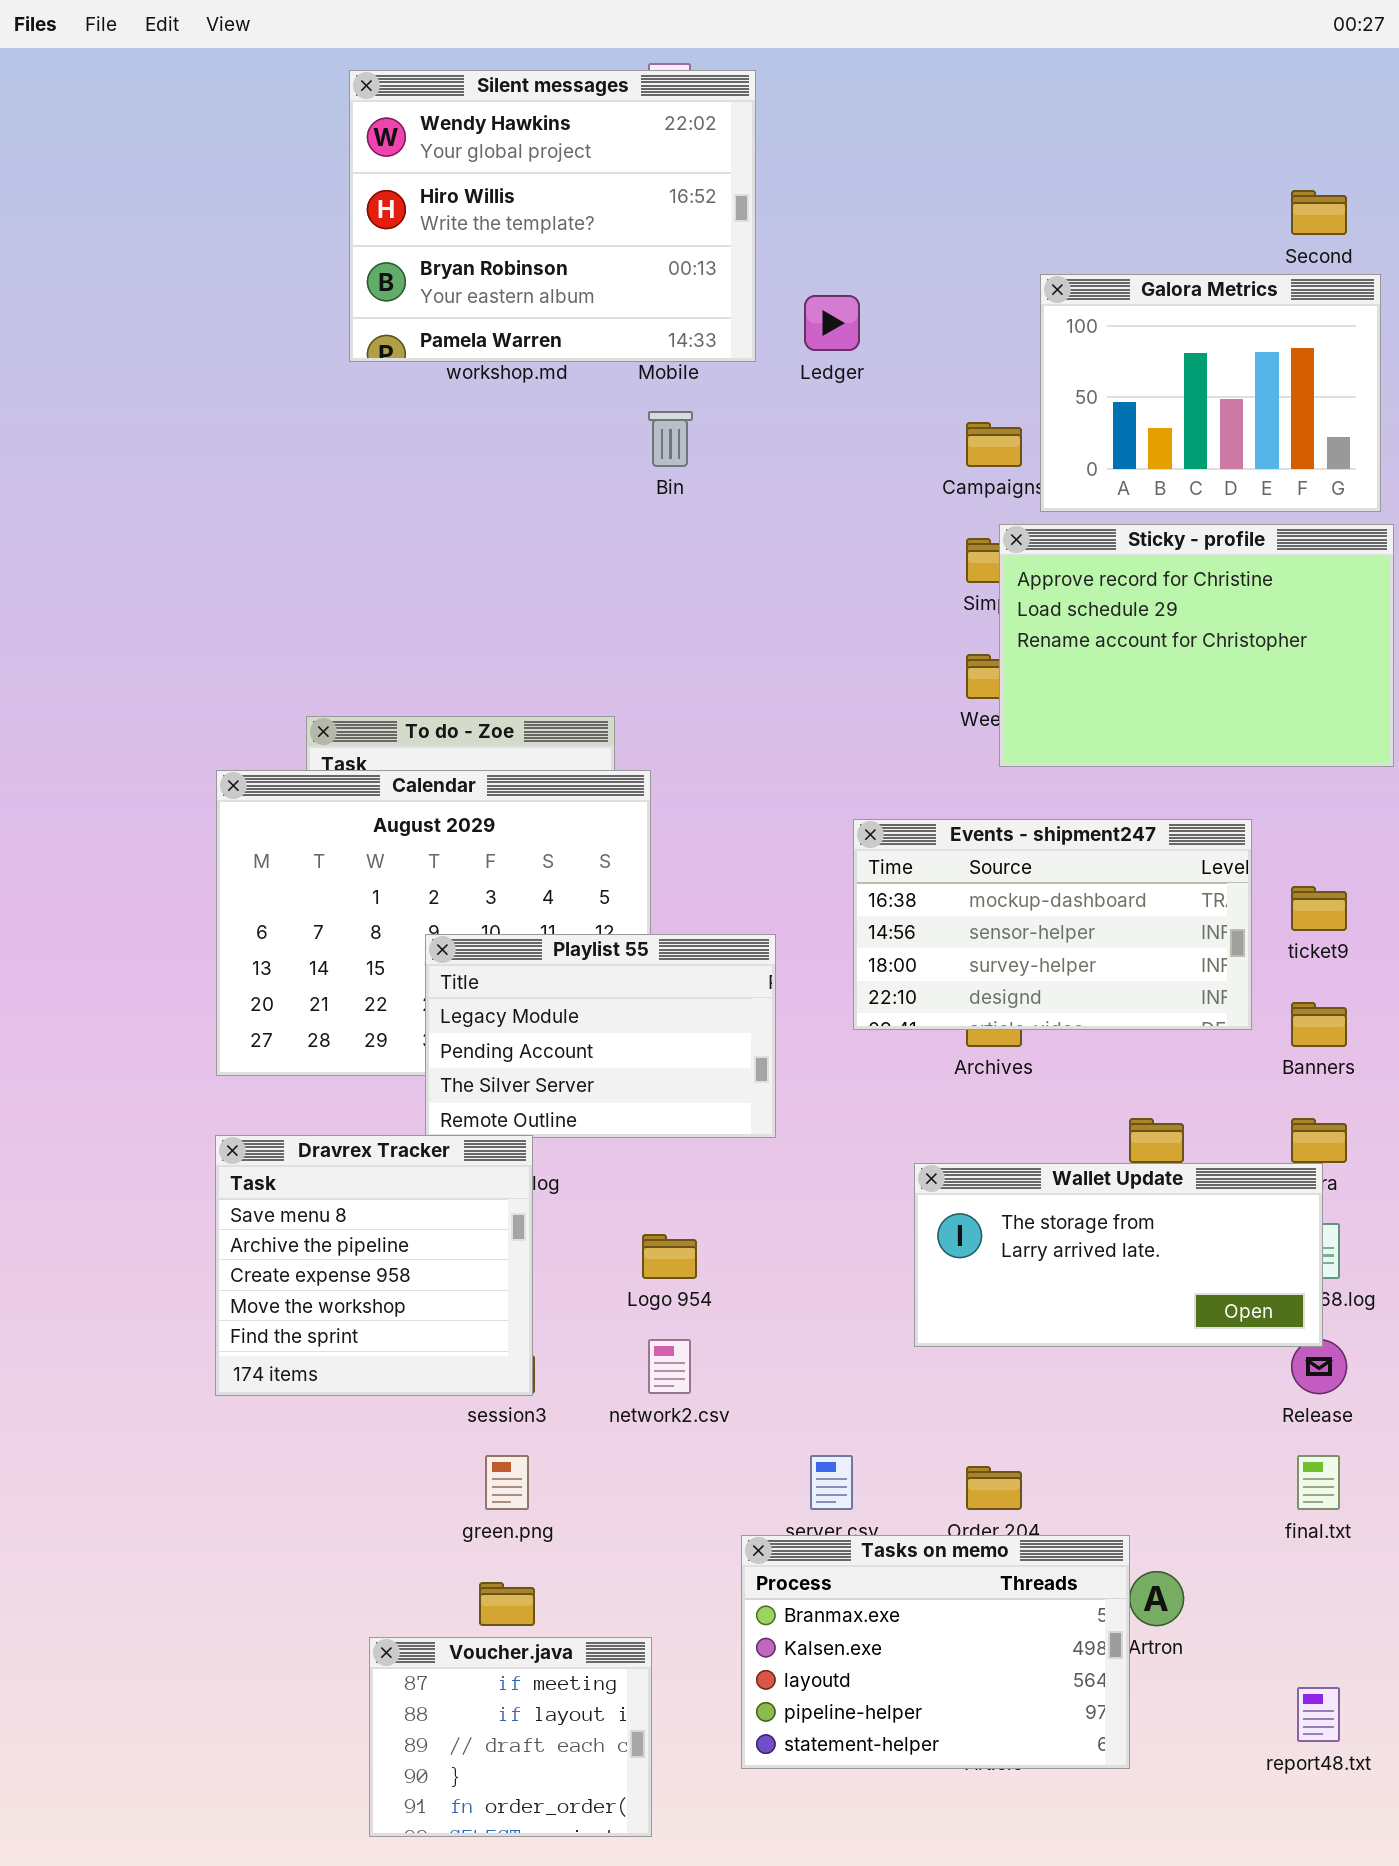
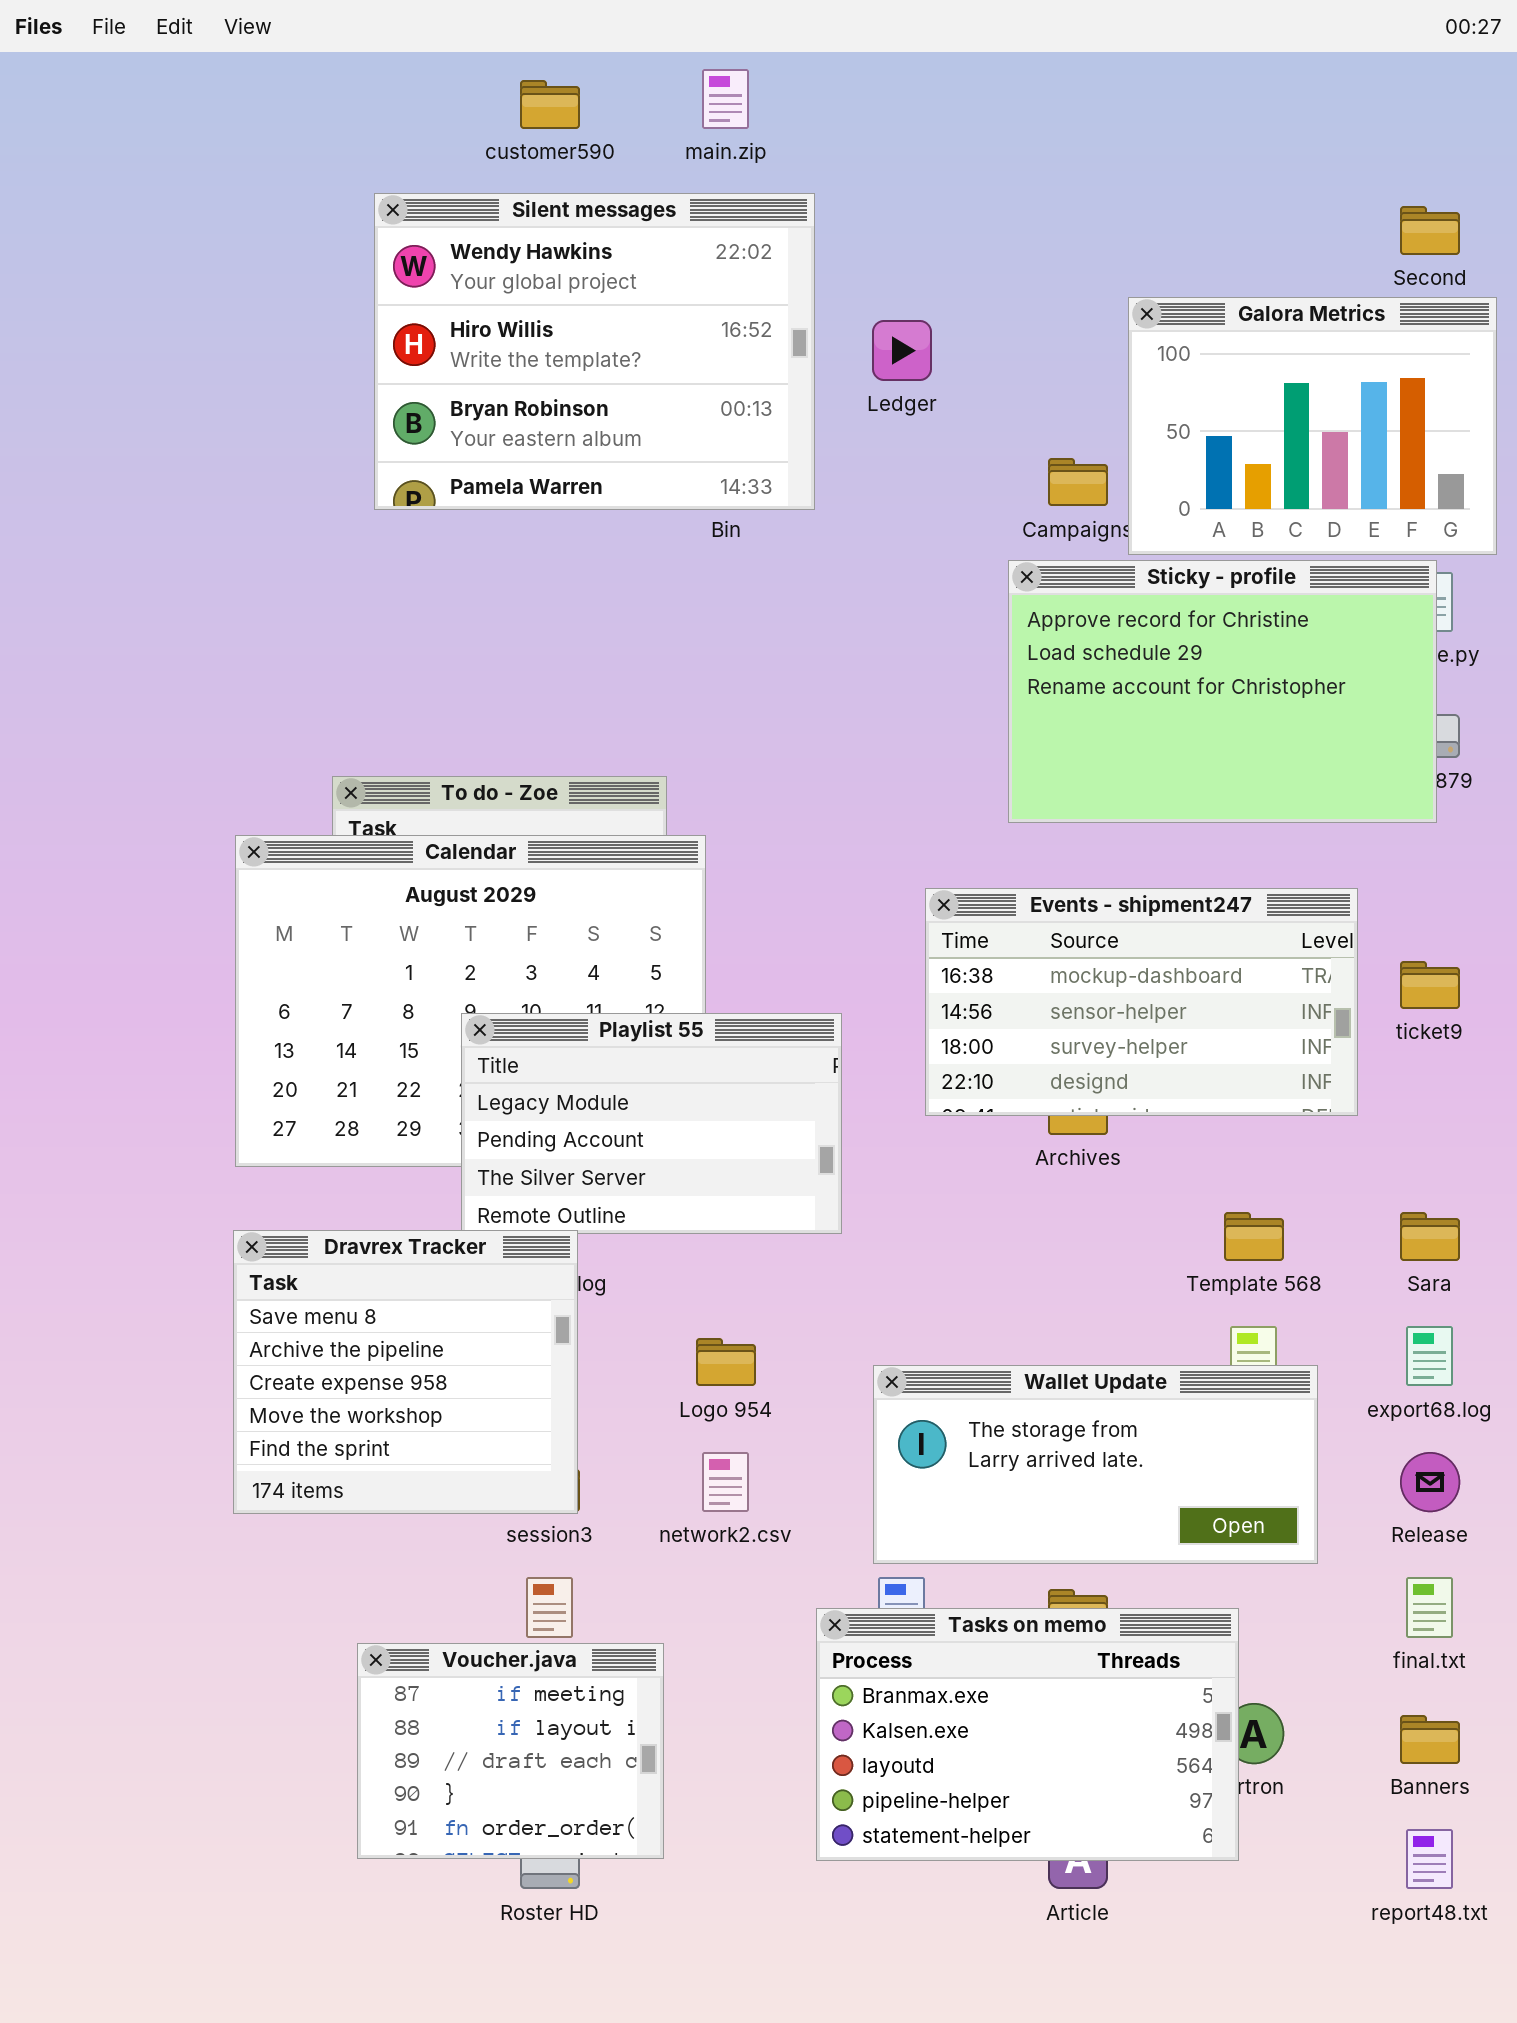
Silent messages: [349,70,756,362] -> [374,193,815,510], moved
Sticky - profile: [999,524,1394,767] -> [1008,560,1437,823], moved
Banners: [1291,1002,1347,1047] -> [1400,1715,1460,1764], moved
Wallet Update: [914,1163,1323,1347] -> [873,1365,1318,1564], moved
Tasks on memo: [741,1535,1130,1769] -> [816,1608,1239,1861], moved
Voucher.java: [369,1637,652,1837] -> [357,1643,664,1859], moved

